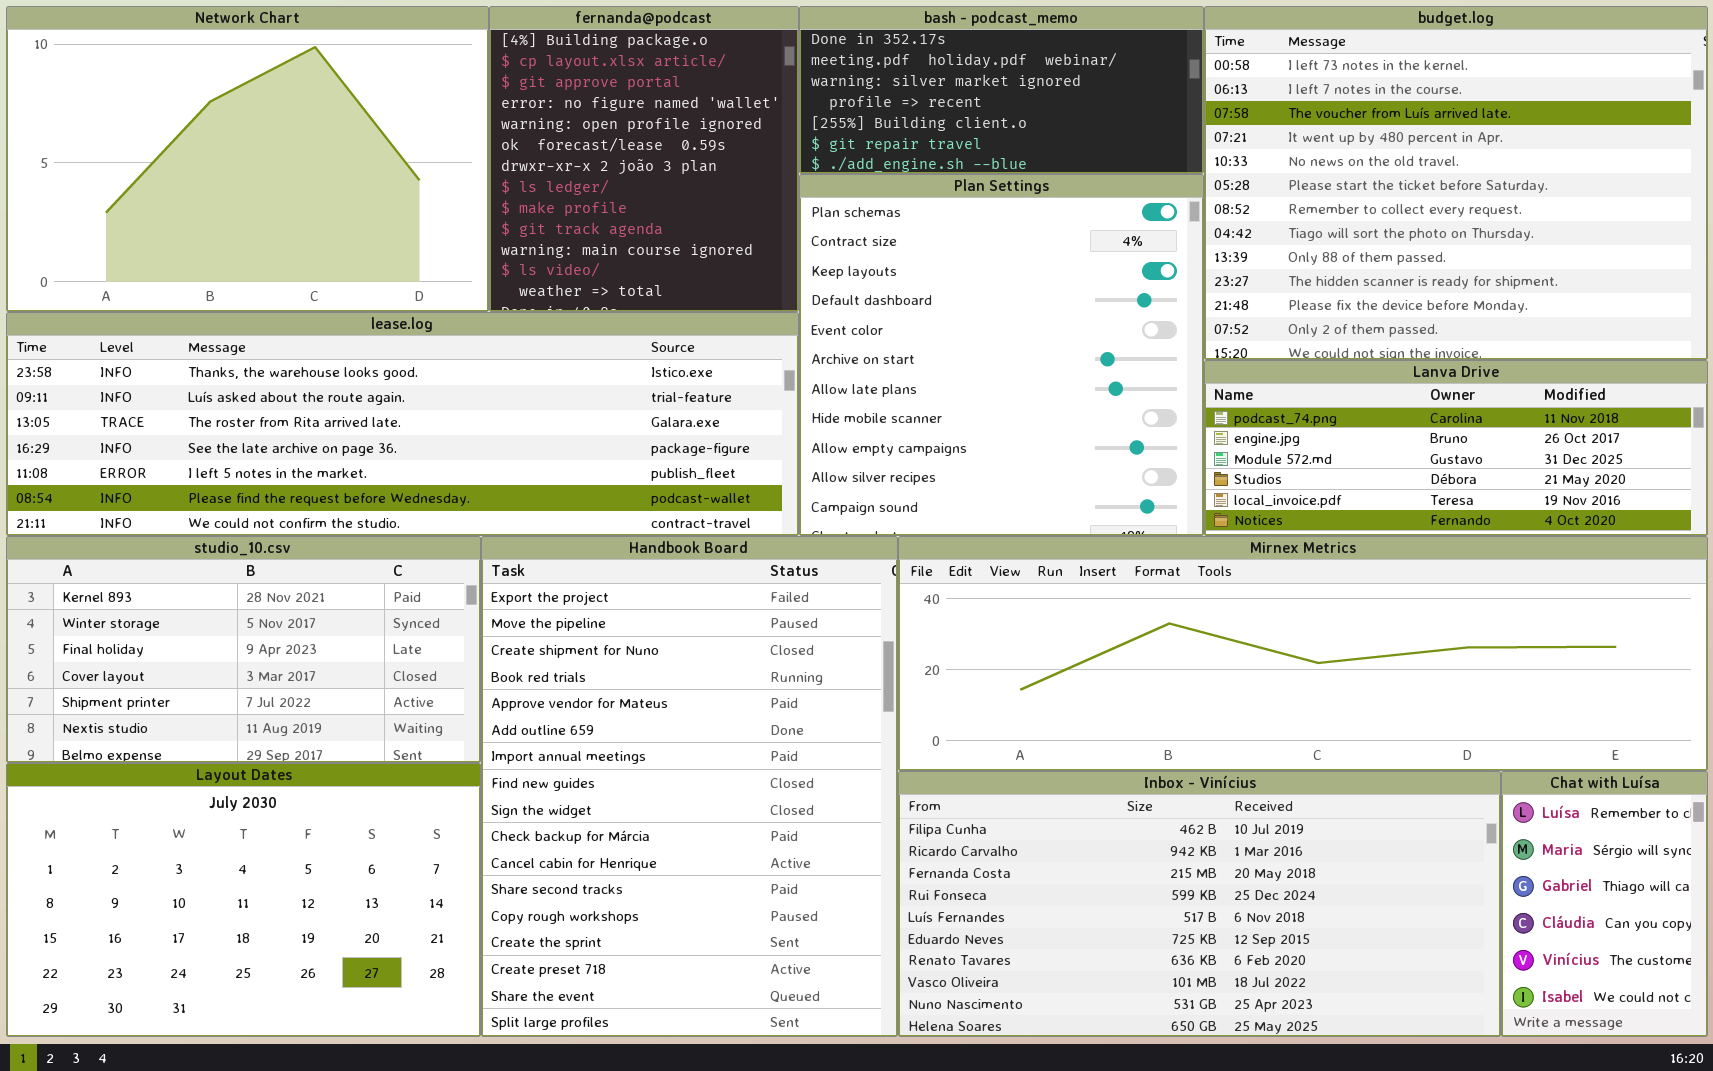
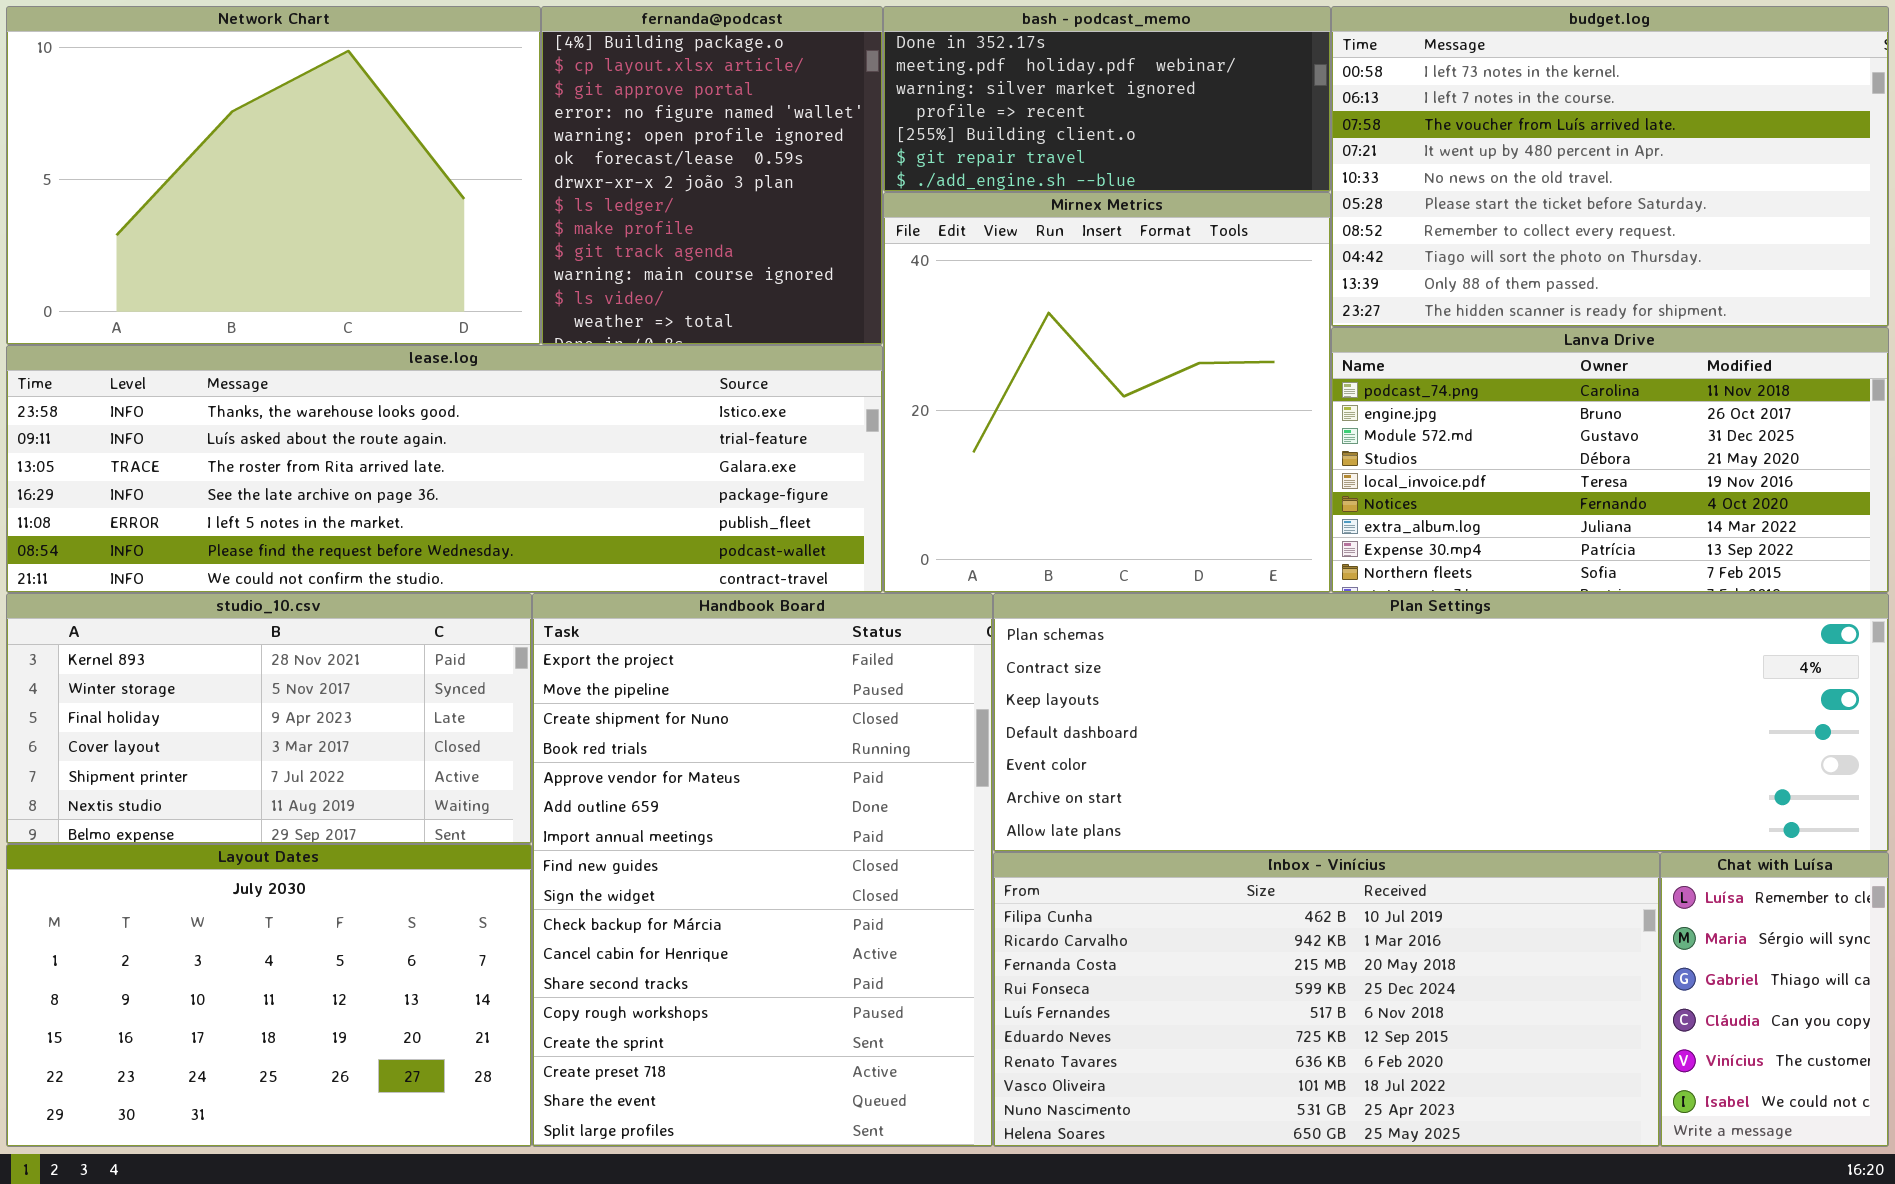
budget.log: [1204,6,1708,360] -> [1331,6,1889,327], resized
Plan Settings: [799,174,1204,536] -> [993,593,1889,852], moved, resized
Lanva Drive: [1204,360,1708,536] -> [1331,327,1889,593], resized
Mirnex Metrics: [898,536,1708,771] -> [883,192,1331,593], moved, resized

